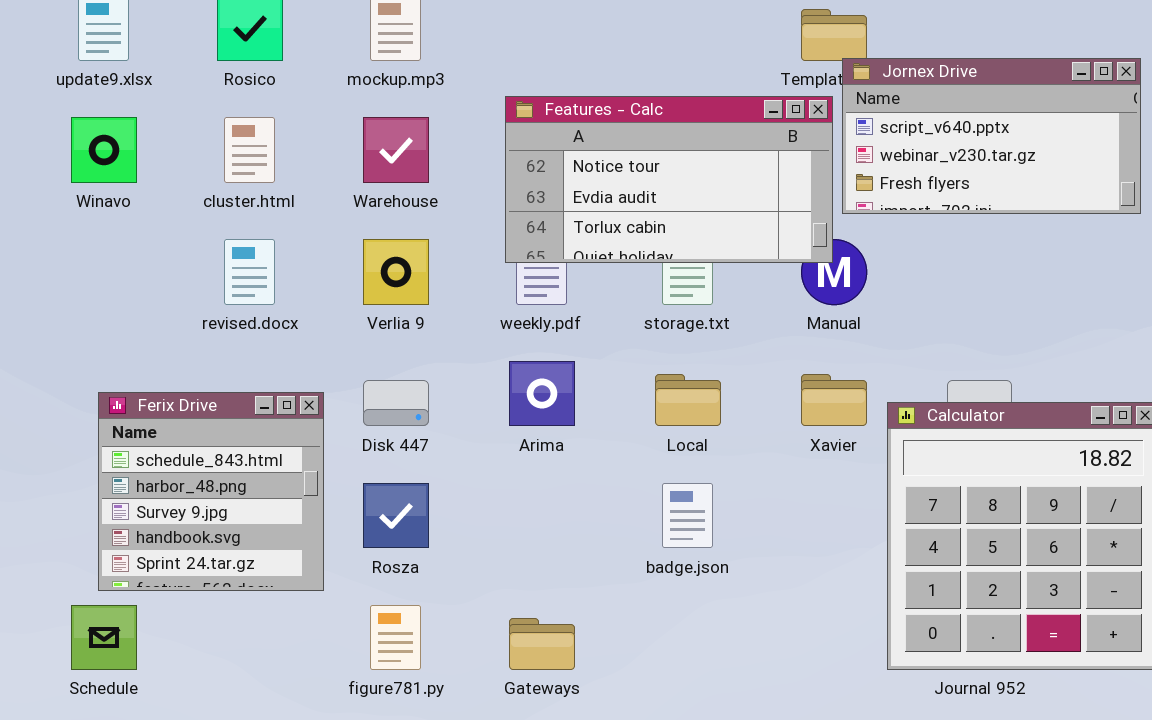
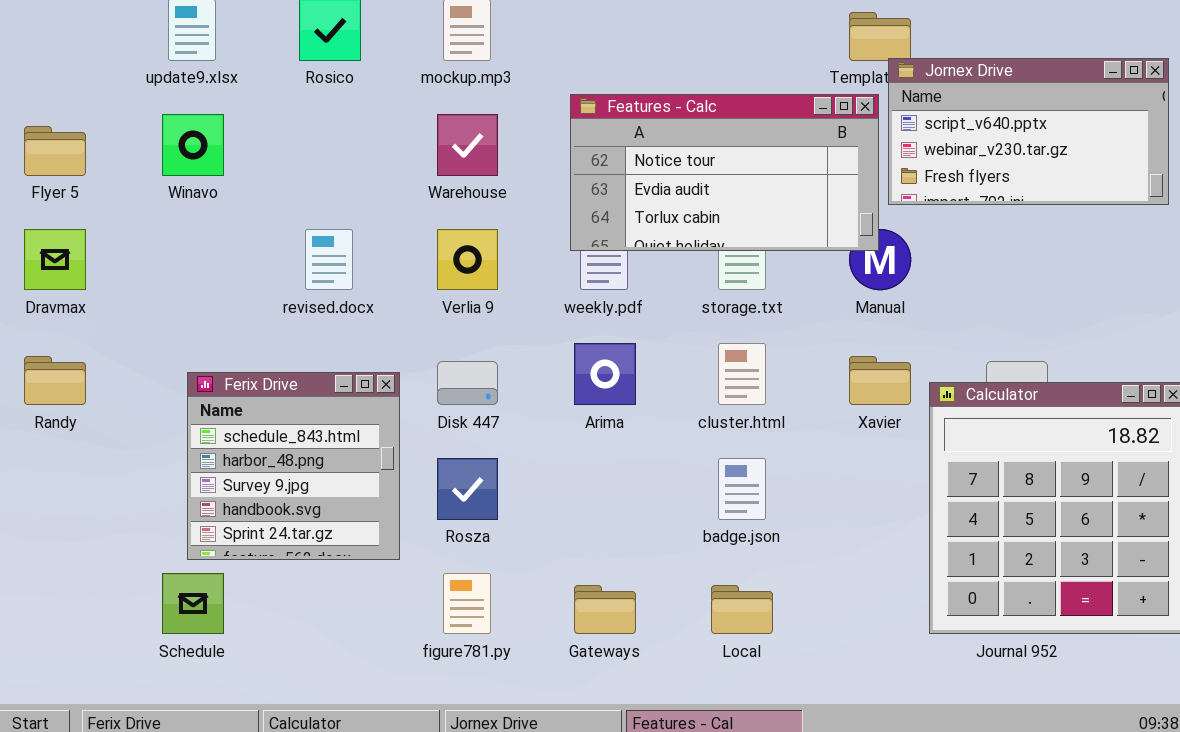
cluster.html: [224,117,275,183] -> [718,343,766,405], moved
Local: [655,374,721,426] -> [711,585,773,634], moved

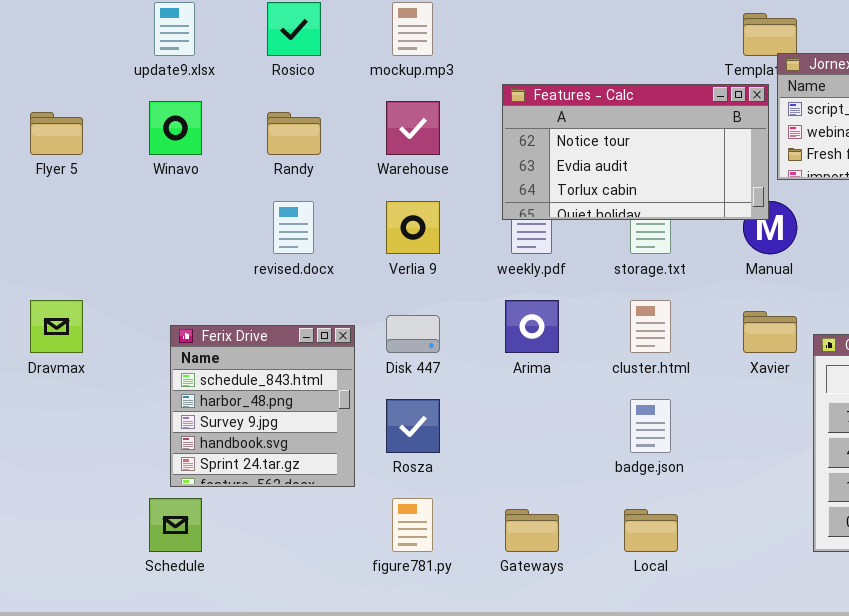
Dravmax: [24,229,86,290] -> [30,300,83,353], moved
Randy: [24,356,86,405] -> [267,112,321,155], moved

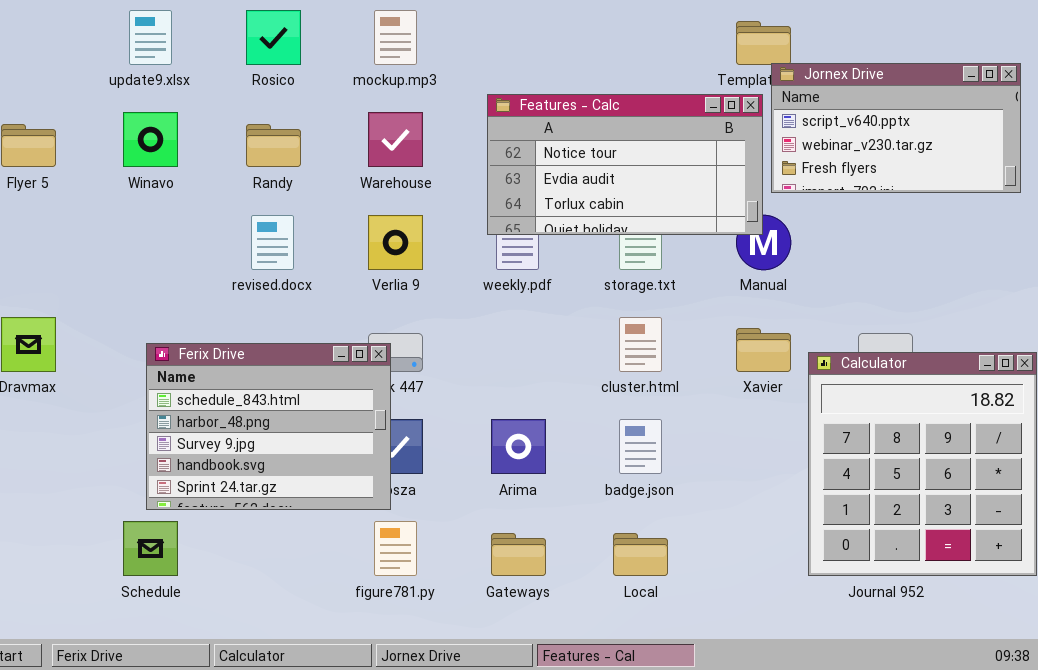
Arima: [505,300,559,353] -> [491,419,546,474], moved
Ferix Drive: [170,325,355,487] -> [146,343,391,510], resized

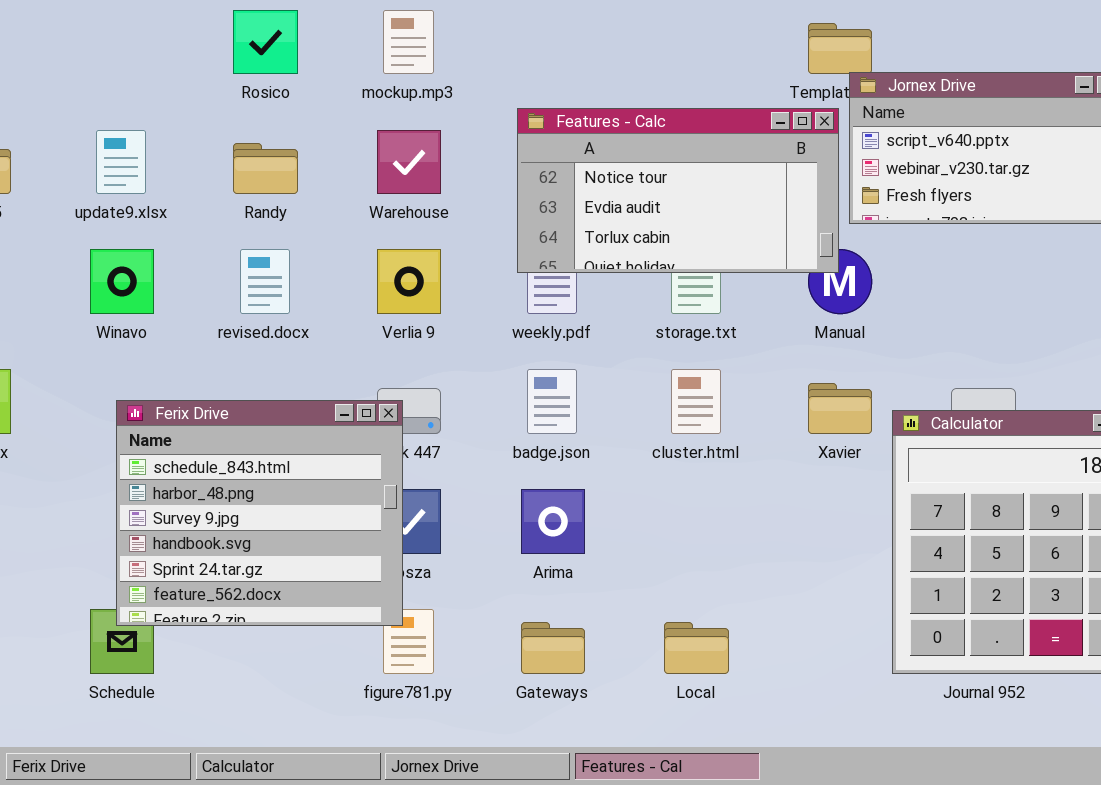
update9.xlsx: [129,10,172,65] -> [96,130,146,194], moved
Winavo: [123,112,178,167] -> [90,249,154,314], moved
Ferix Drive: [146,343,391,510] -> [116,400,403,626], resized
badge.json: [619,419,662,474] -> [527,369,577,434], moved

